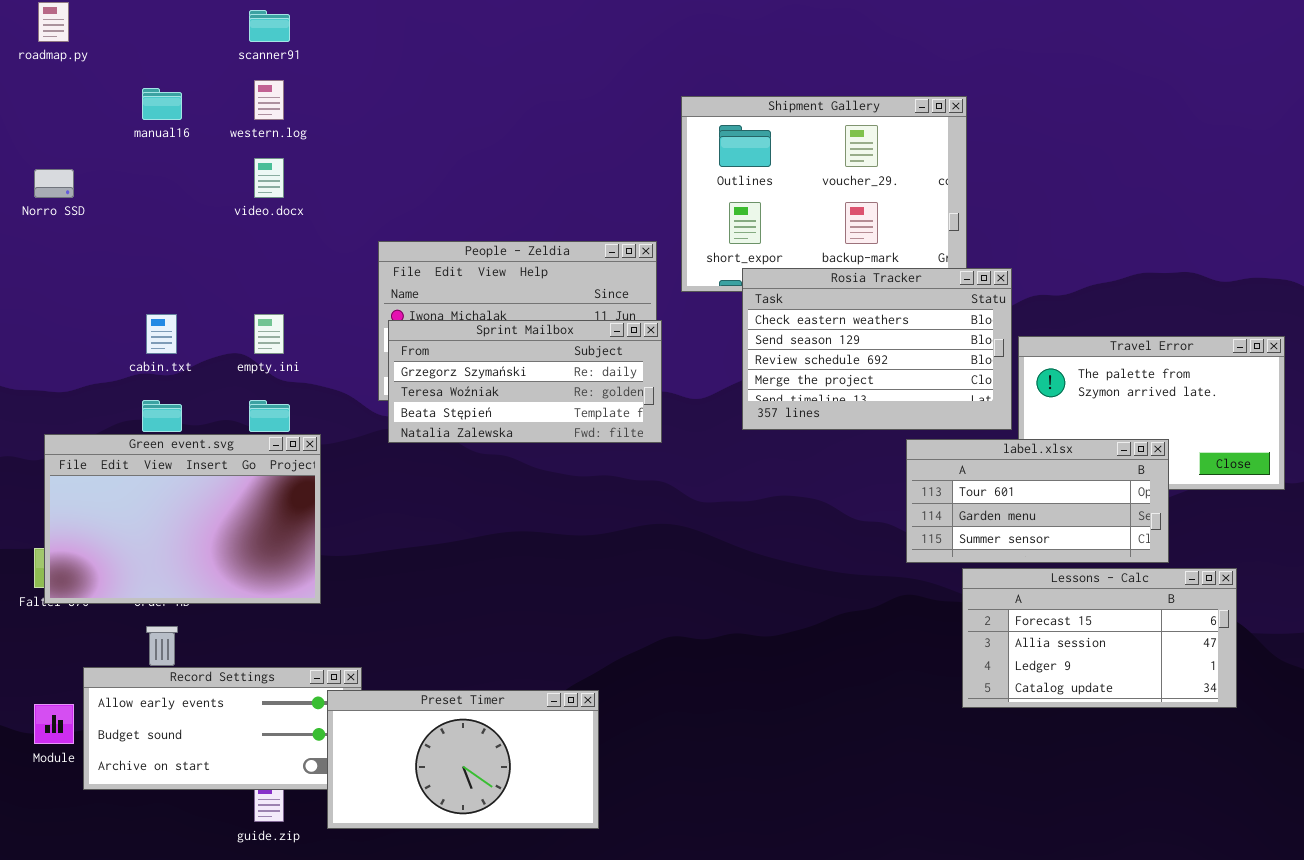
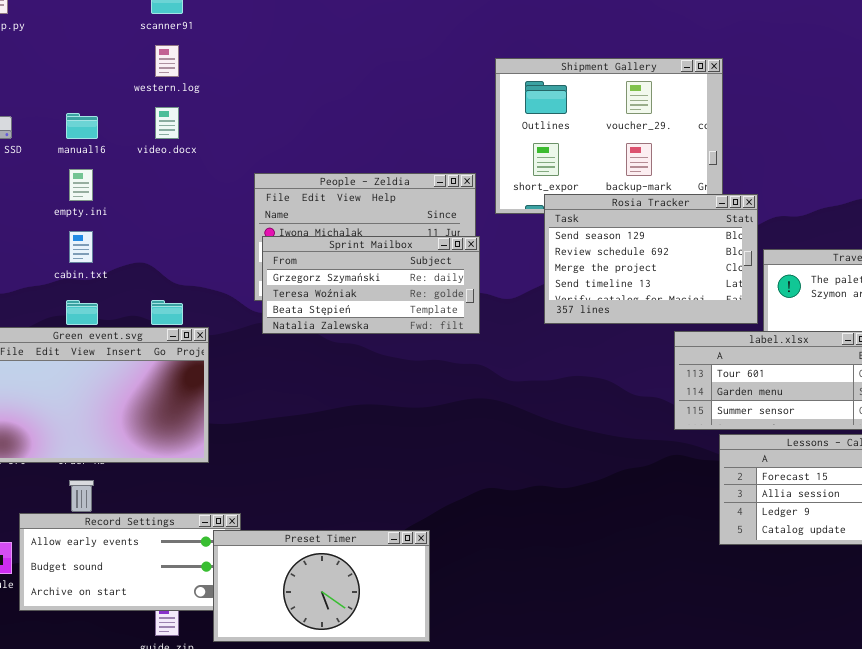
manual16: [142,88,182,120] -> [66,113,98,139], moved
Rosia Tracker: [742,268,1012,430] -> [544,194,758,324], scrolled down 1 row
empty.ini: [254,314,284,354] -> [69,169,93,201], moved

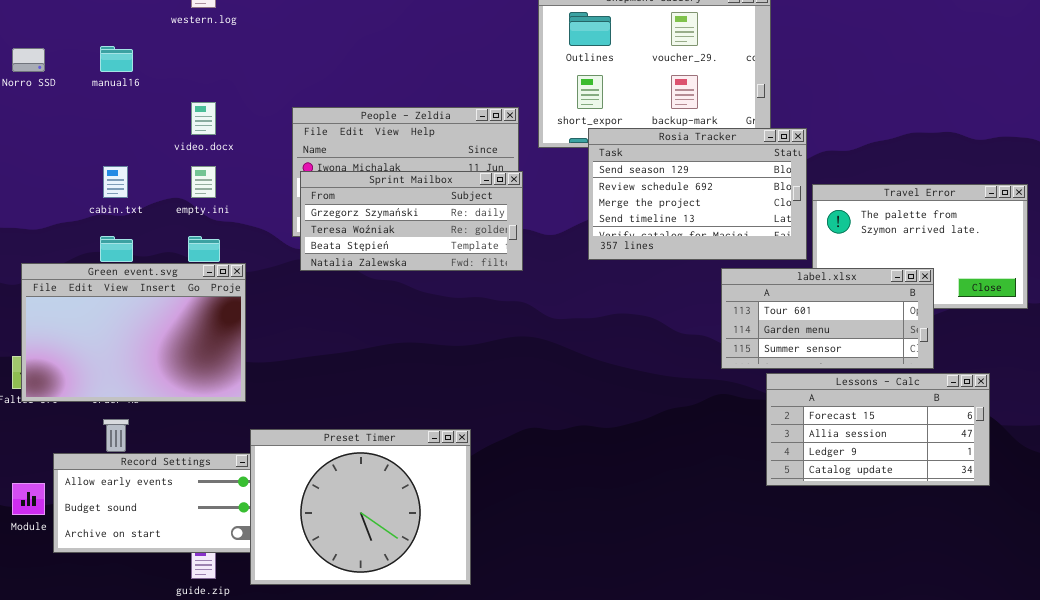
video.docx: [155,107,179,139] -> [191,102,216,135], moved
empty.ini: [69,169,93,201] -> [191,166,216,198], moved
Preset Timer: [213,530,430,642] -> [250,429,471,585], resized

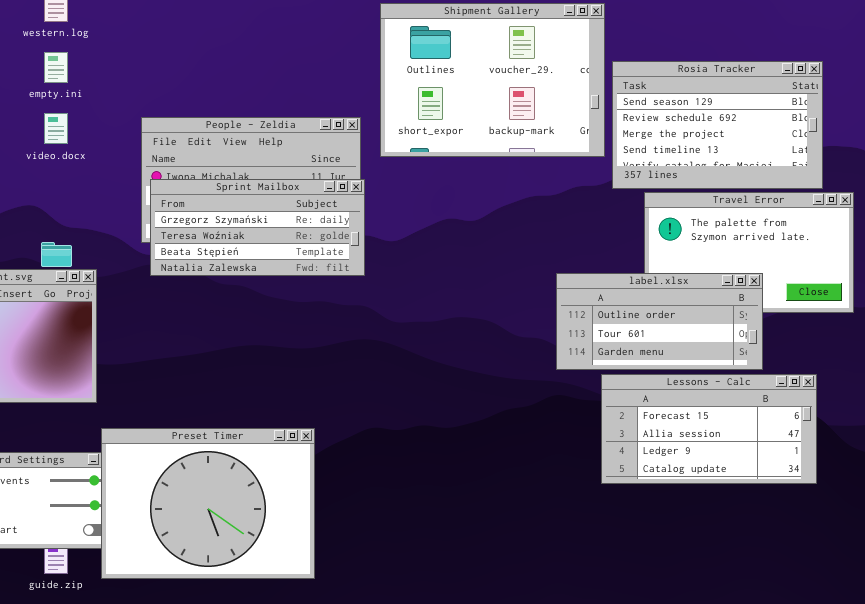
Rosia Tracker: [588,128,807,260] -> [612,61,823,189], moved
empty.ini: [191,166,216,198] -> [44,52,68,83], moved
label.xlsx: [721,268,934,369] -> [556,273,763,370], scrolled up 1 row

